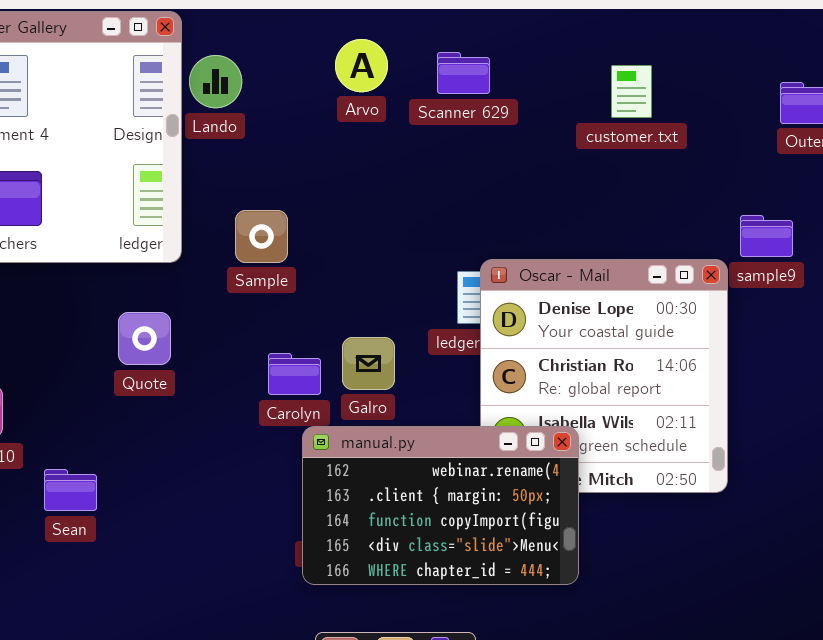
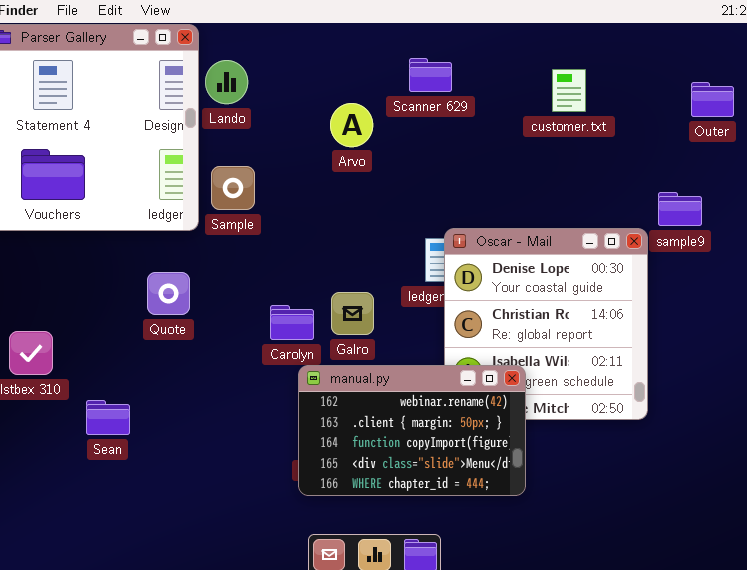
Arvo: [335,39,388,92] -> [330,103,373,147], moved
Sample: [235,210,288,263] -> [211,166,255,210], moved

